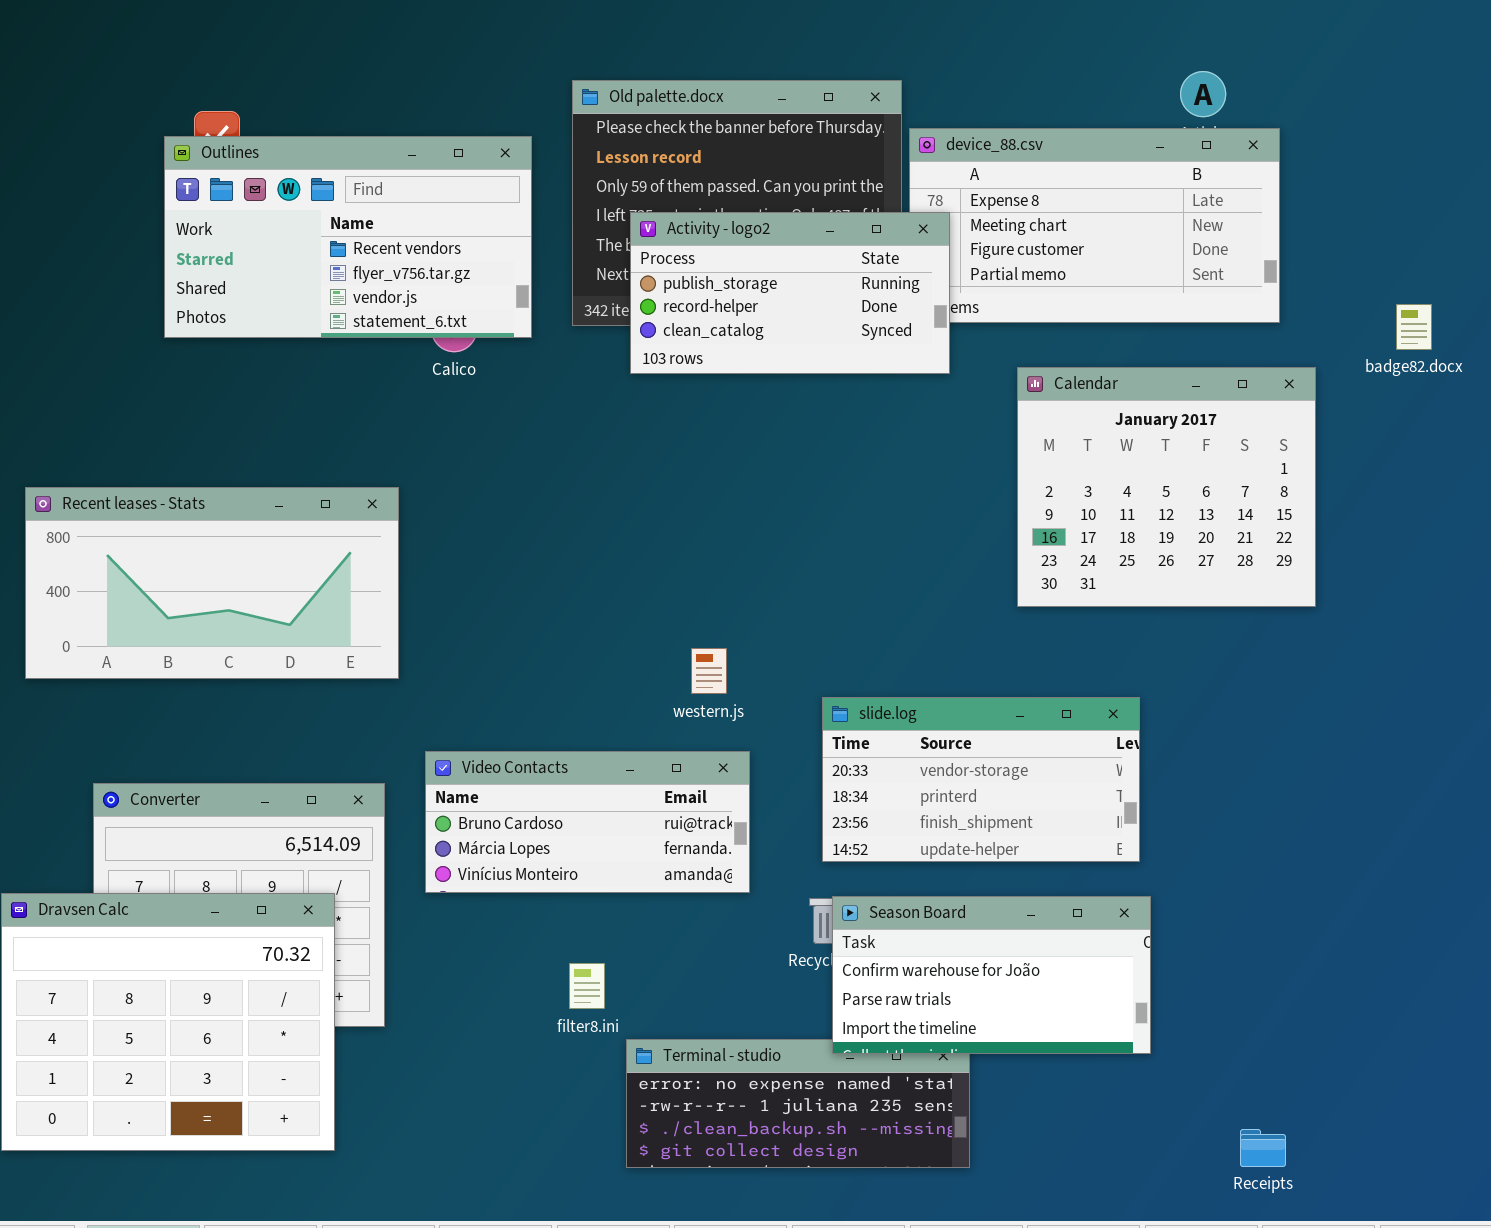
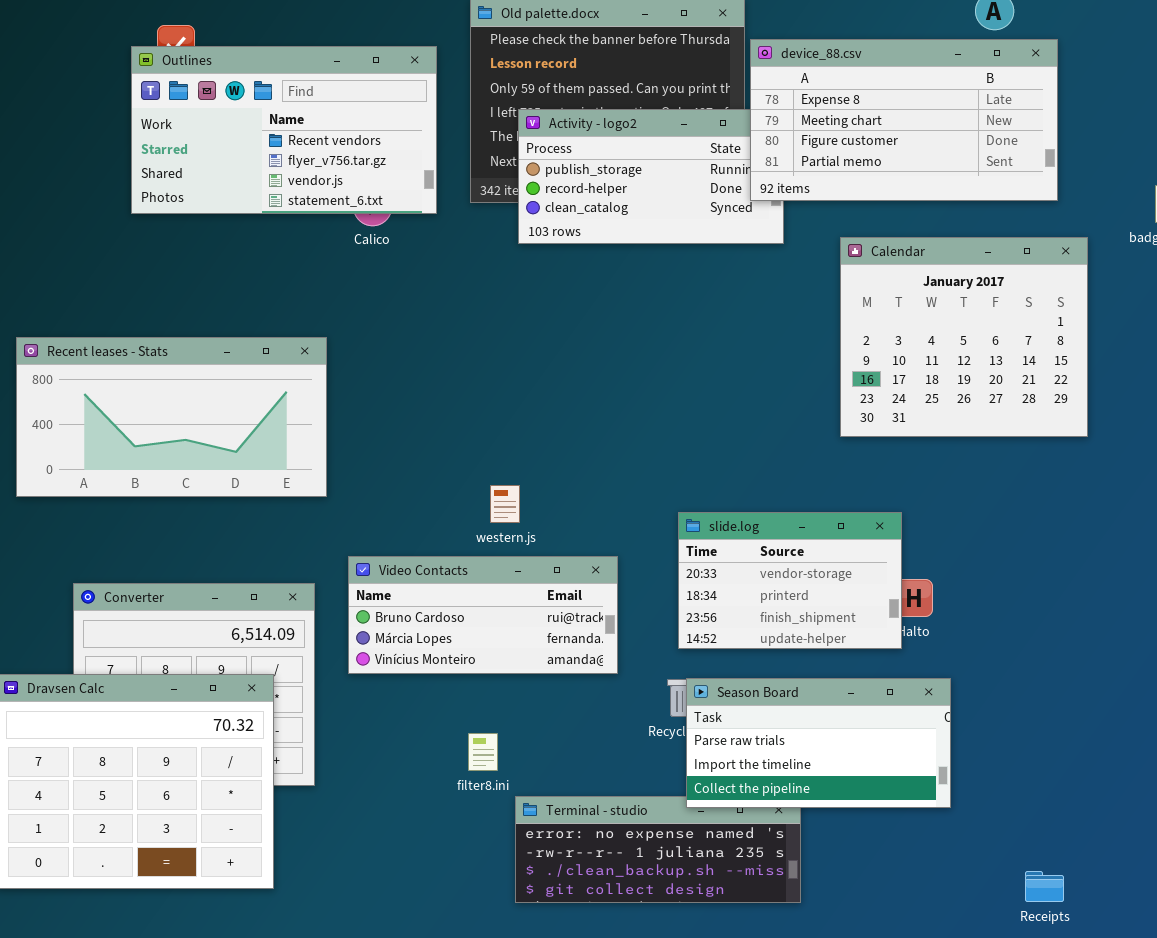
device_88.csv: [909,128,1280,323] -> [750,39,1058,201], raised
western.js: [691,648,727,694] -> [490,485,520,523], moved
slide.log: [822,697,1140,862] -> [678,512,902,649], resized
Season Board: [832,896,1151,1054] -> [686,678,951,808], scrolled down 1 row

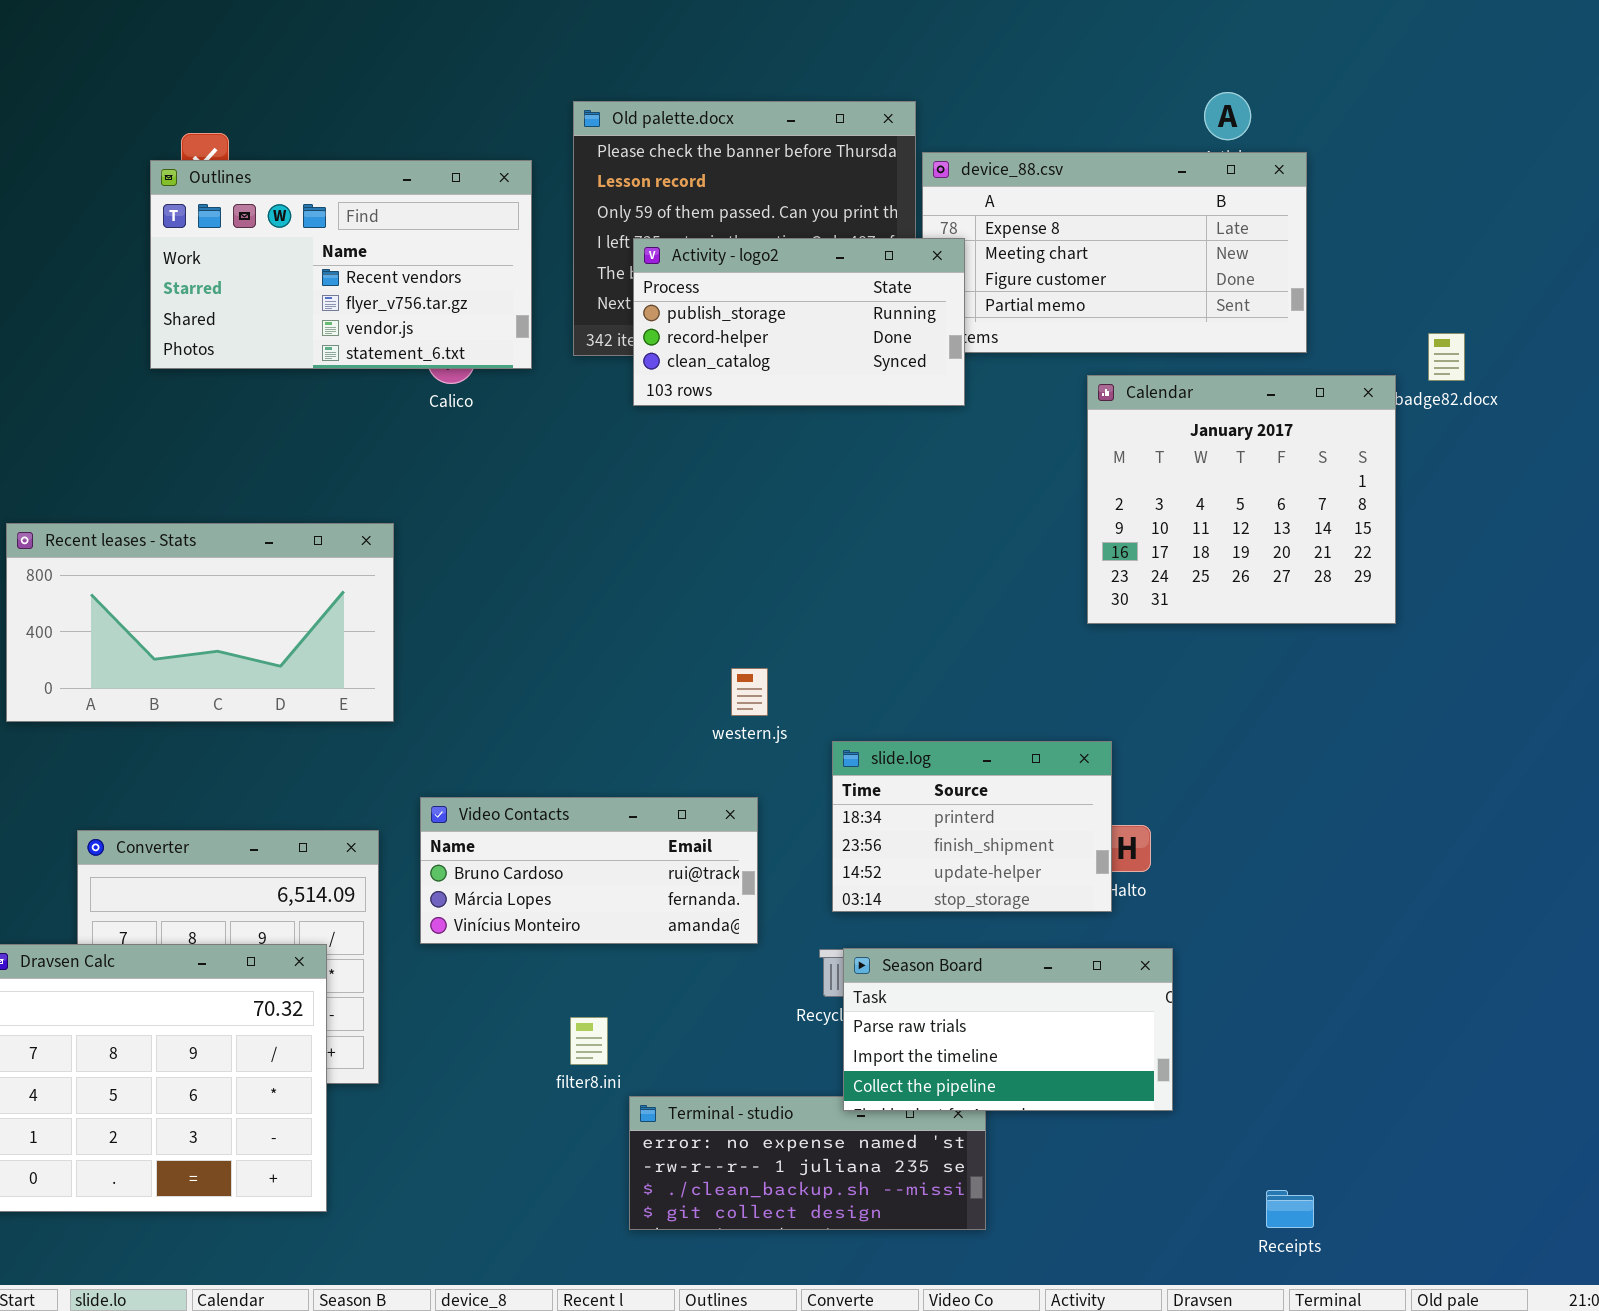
Activity - logo2: [518,109,784,244] -> [633,238,965,406], raised
Calendar: [840,237,1088,437] -> [1087,375,1396,624], moved
western.js: [490,485,520,523] -> [731,668,768,716], moved
slide.log: [678,512,902,649] -> [832,741,1112,912], scrolled down 1 row

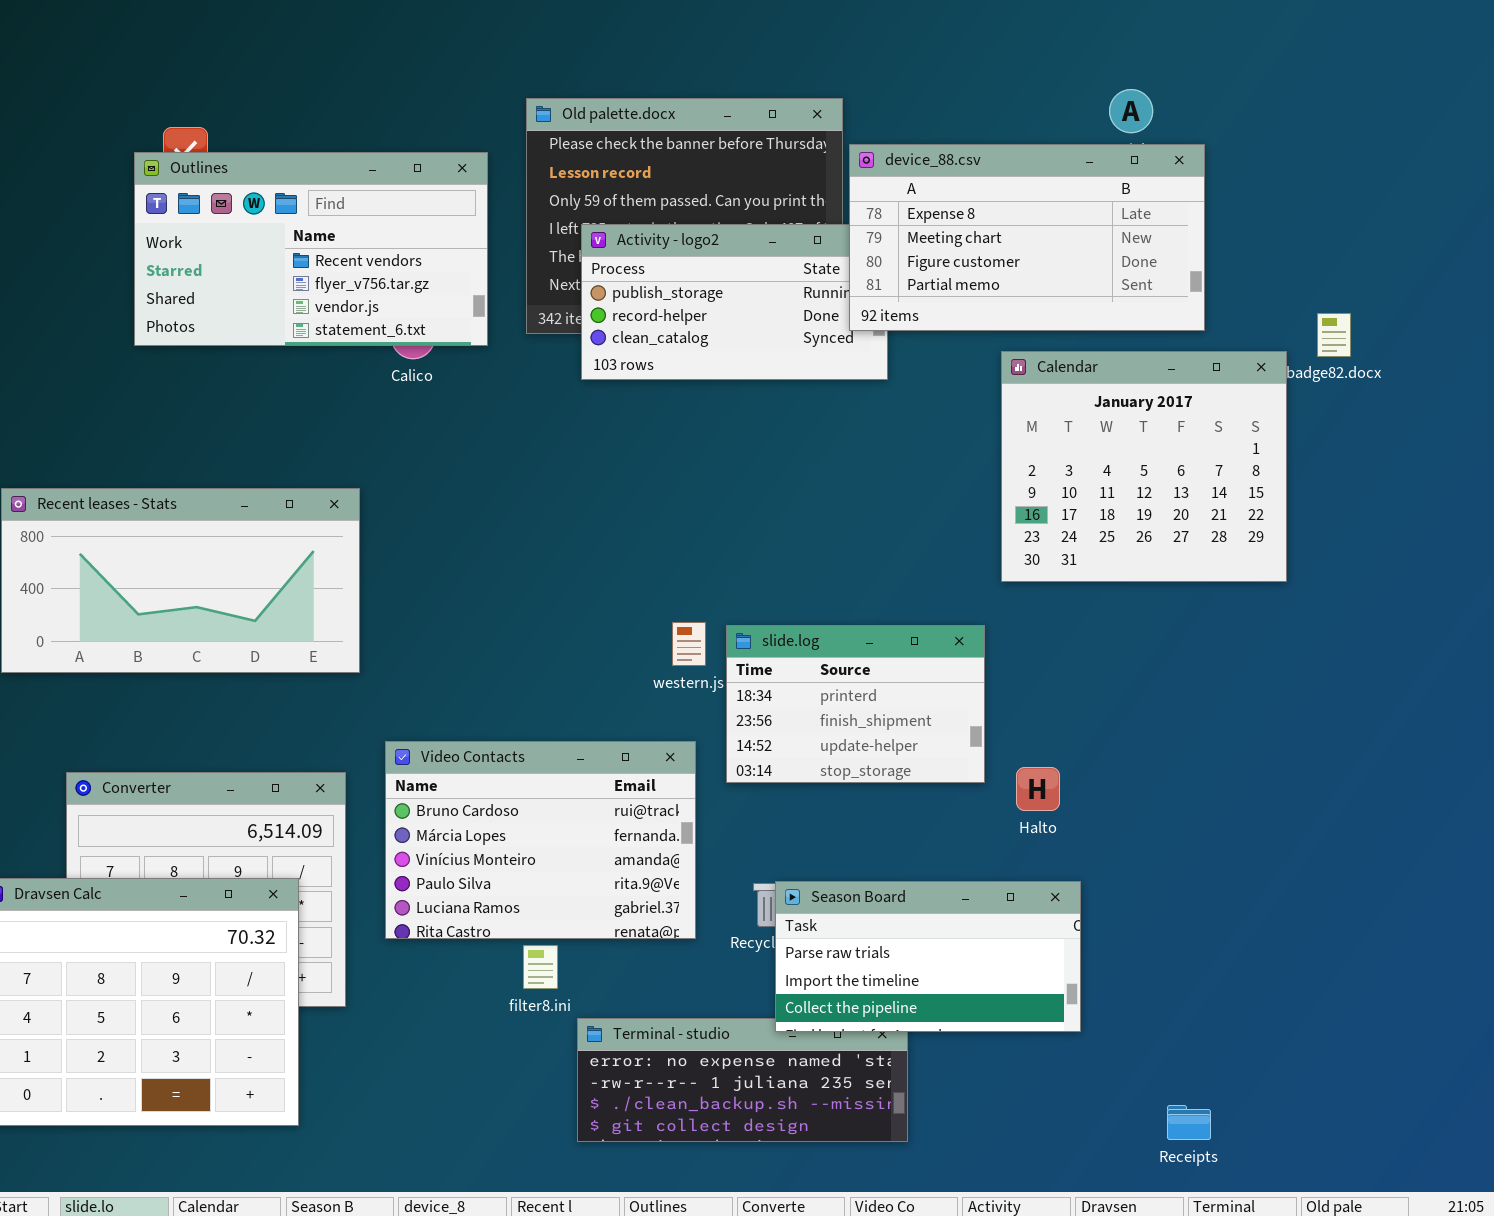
device_88.csv: [922,152,1307,353] -> [849,144,1205,331], raised
slide.log: [832,741,1112,912] -> [726,625,985,783], moved
Video Contacts: [420,797,758,944] -> [385,741,696,939], resized

